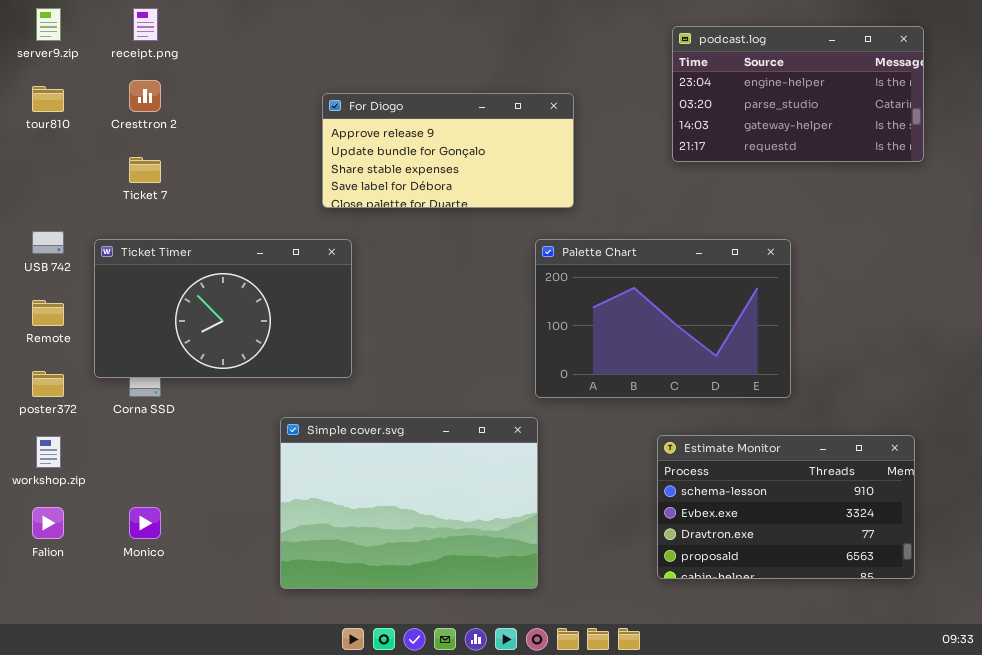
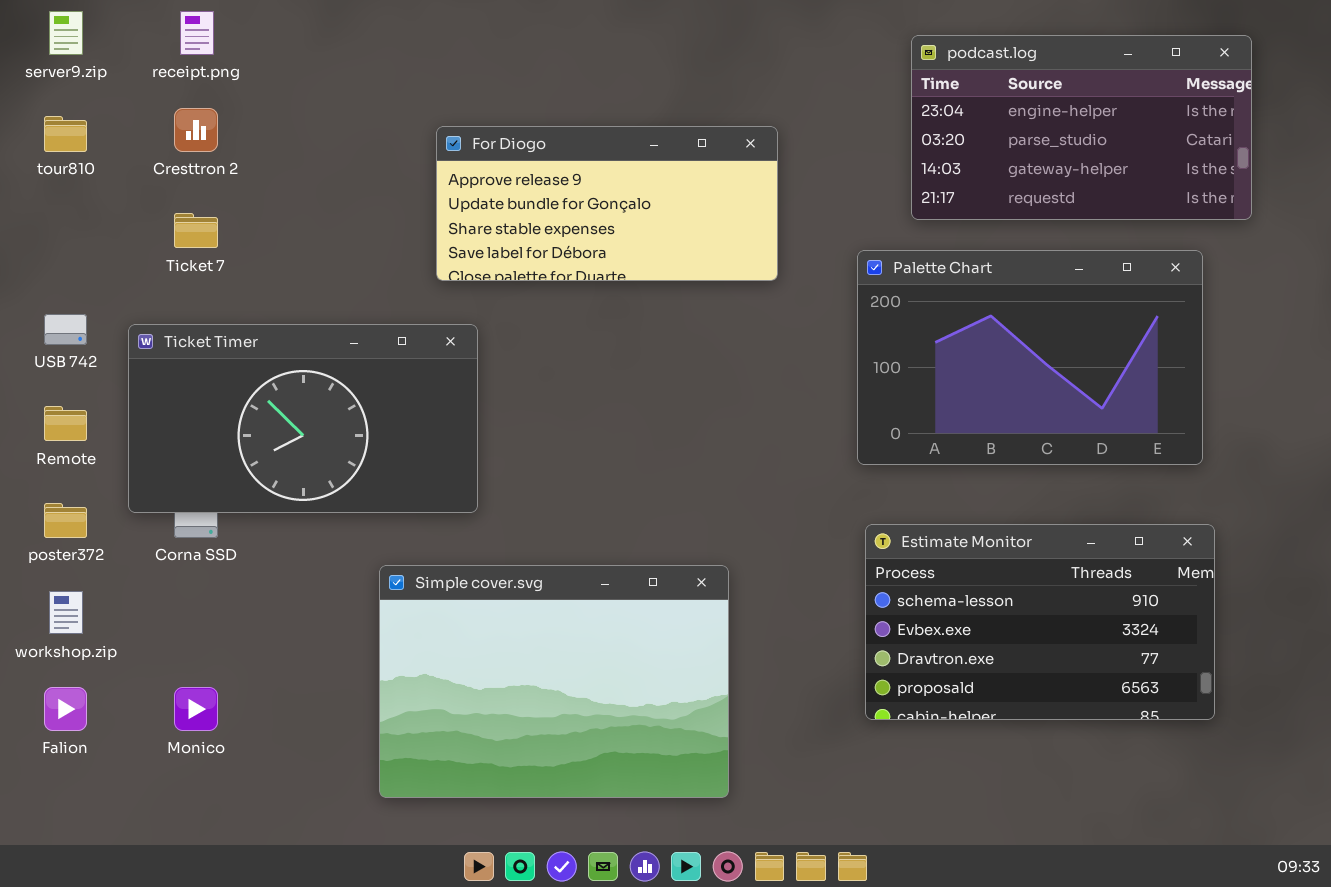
Palette Chart: [535,239,791,398] -> [857,250,1203,465], moved
Estimate Monitor: [657,435,915,579] -> [865,524,1215,720], moved

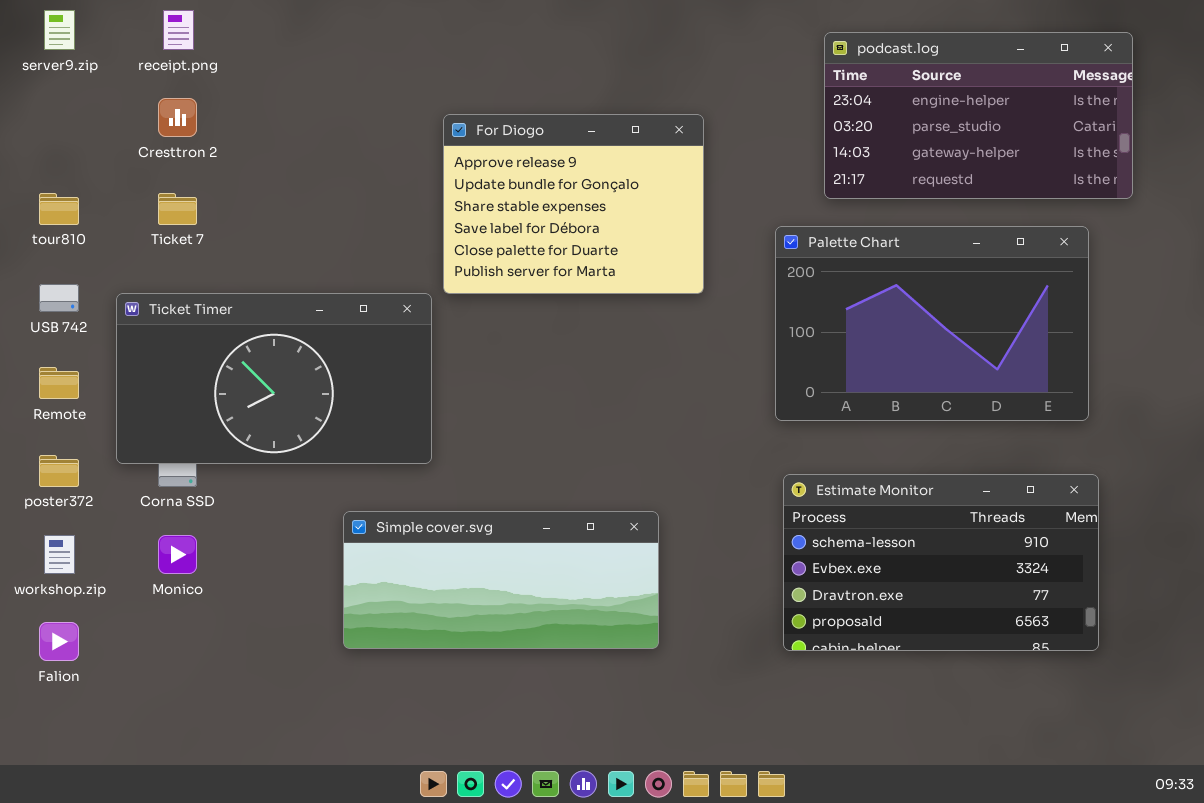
tour810: [44,116,87,152] -> [39,193,79,225], moved
For Diogo: [436,126,778,281] -> [443,114,704,294], resized
Simple cover.svg: [379,565,729,798] -> [343,511,659,649], resized
Monico: [174,687,218,731] -> [158,535,197,574], moved

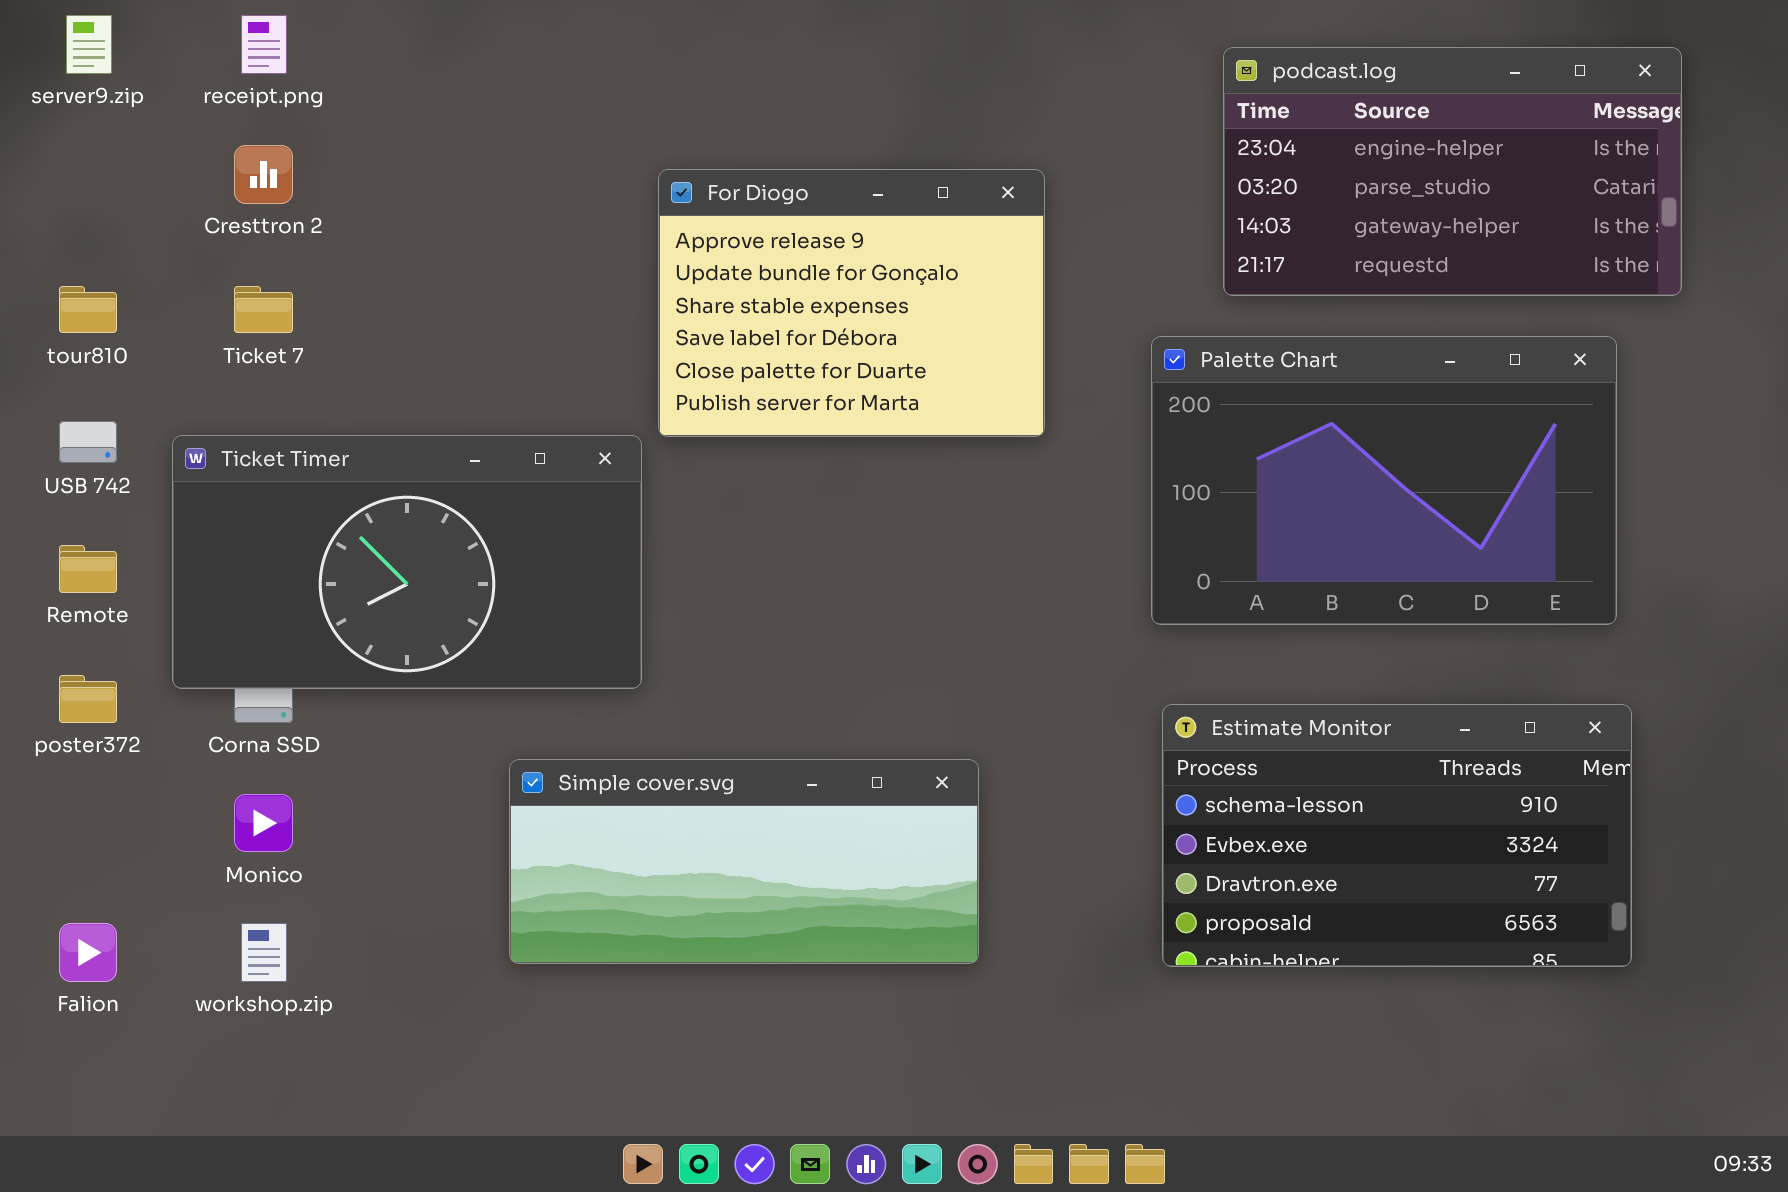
workshop.zip: [44,535,75,574] -> [241,923,287,982], moved

